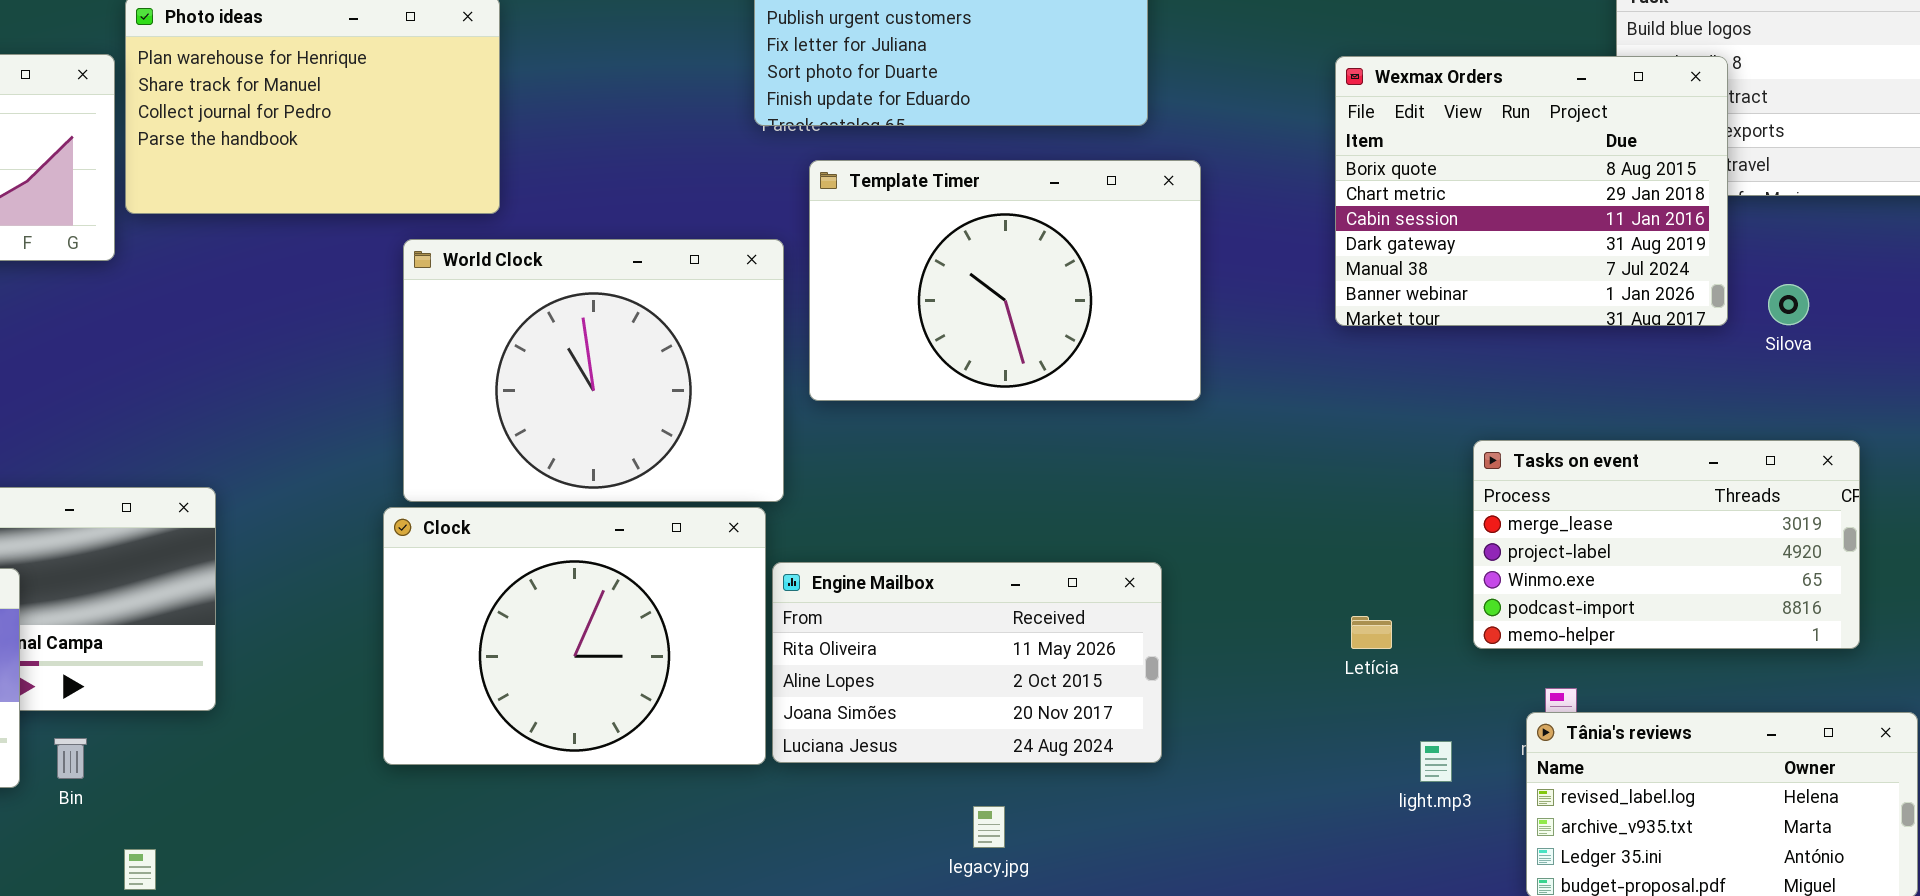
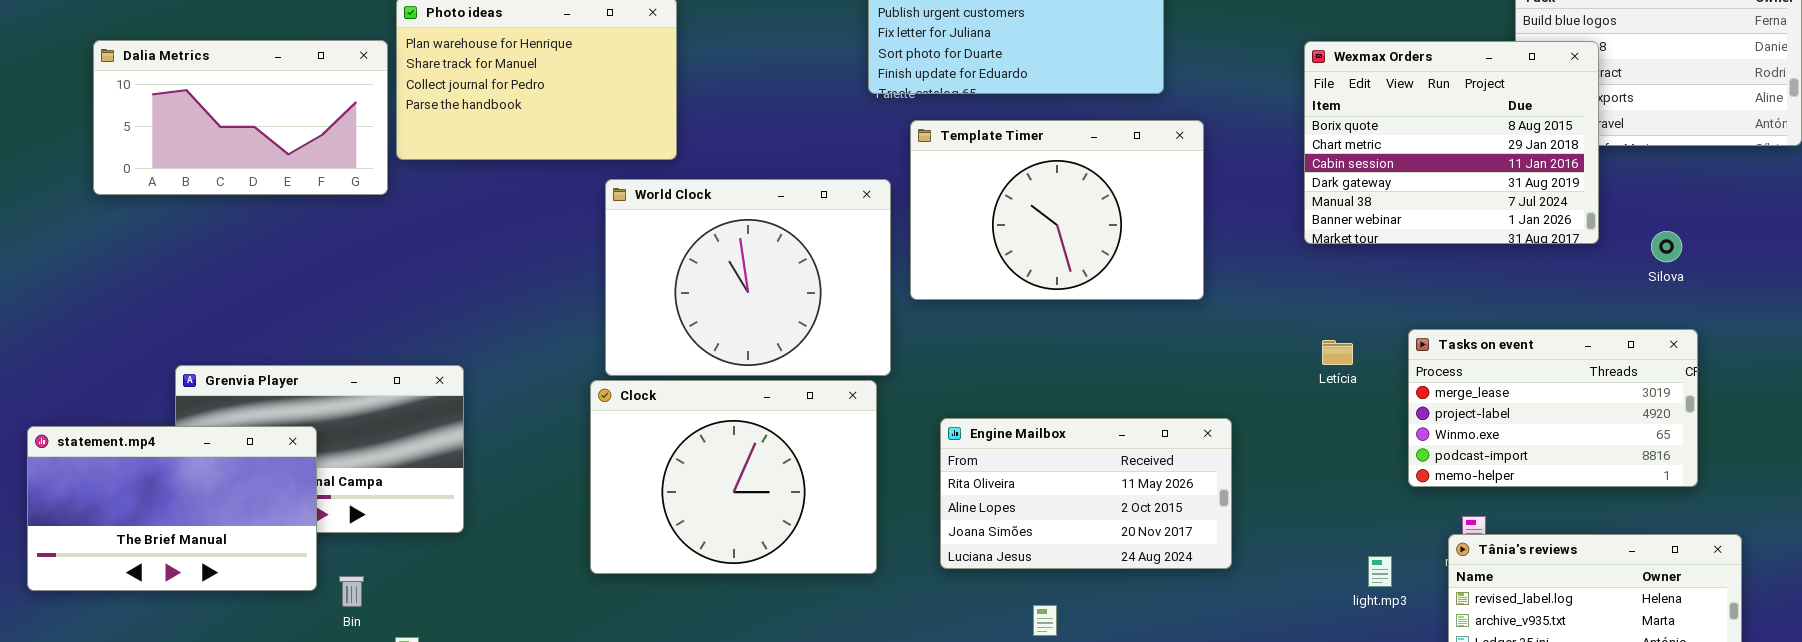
Silova: [1768,284,1809,325] -> [1651,231,1682,262], moved
Engine Mailbox: [772,562,1162,763] -> [940,418,1232,569], moved
Letícia: [1351,616,1392,649] -> [1322,340,1353,365], moved
Bin: [54,738,87,779] -> [339,576,364,607], moved

